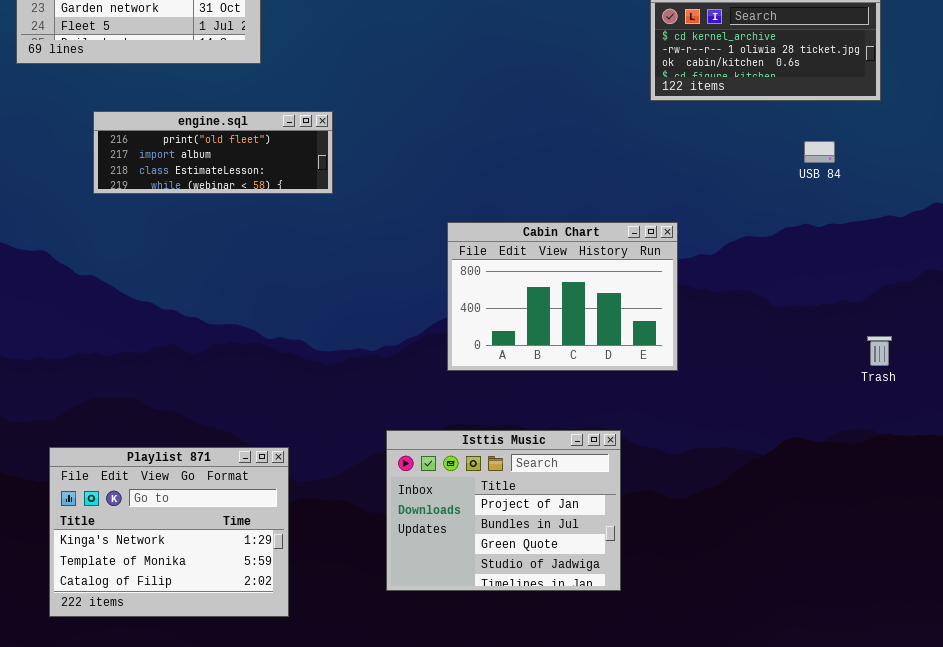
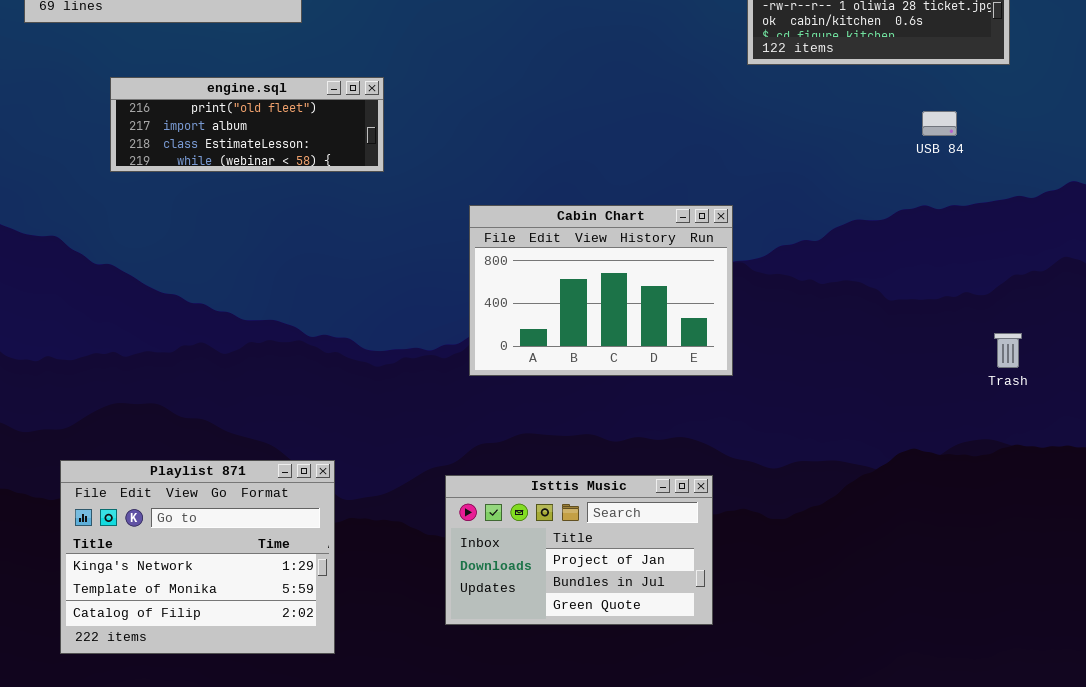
Cabin Chart: [447,222,678,371] -> [469,205,733,376], moved
Isttis Music: [386,430,621,591] -> [445,475,713,625], resized

